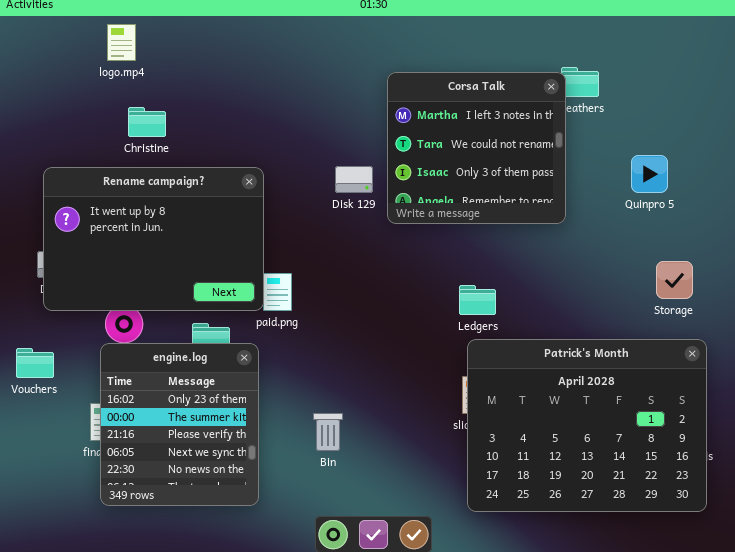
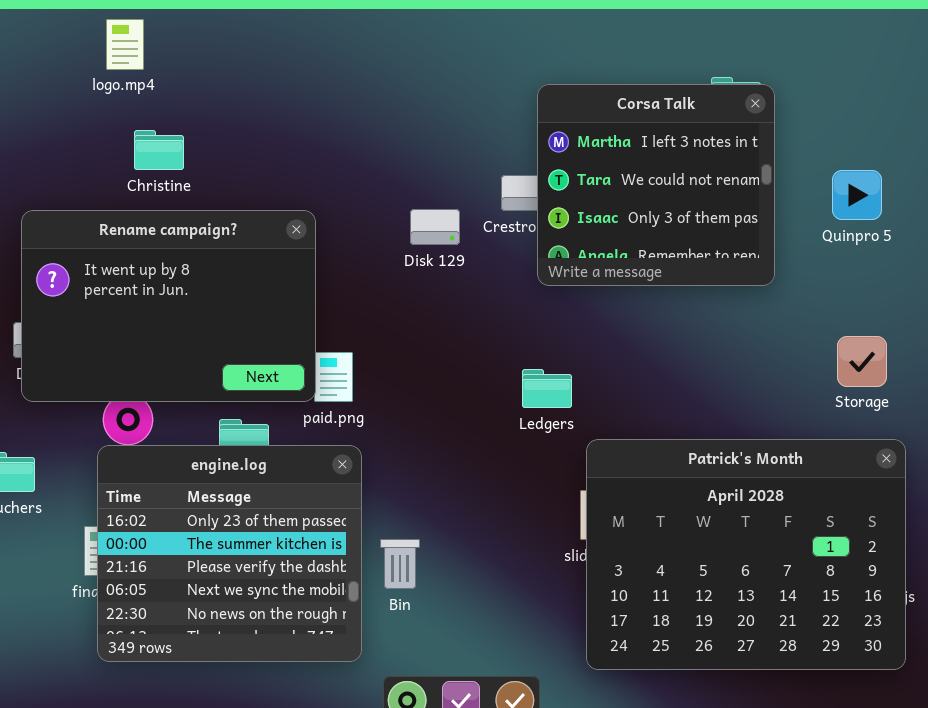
Corsa Talk: [387,72,566,224] -> [537,84,775,286], moved
Quinpro 5: [631,155,668,193] -> [832,170,882,220], moved
Ledgers: [459,285,496,315] -> [522,369,572,408], moved
engine.log: [100,343,259,506] -> [97,445,362,662], resized

